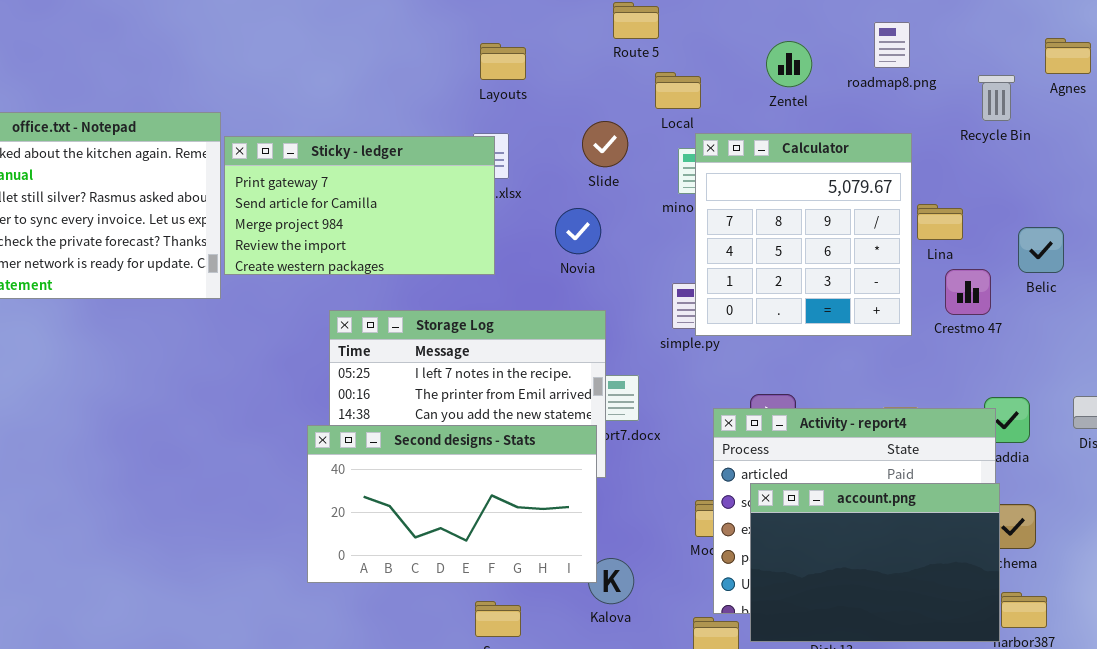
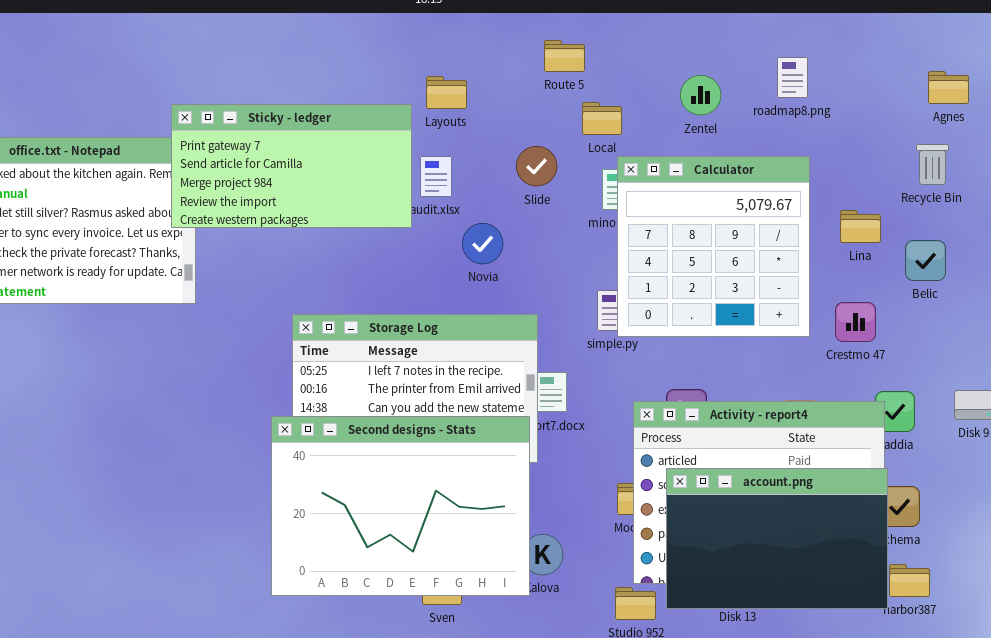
Recycle Bin: [978,75,1015,121] -> [916,144,949,185], moved
Sticky - ledger: [224,136,495,275] -> [171,104,412,228], moved
Lina: [917,204,963,240] -> [840,210,881,243], moved
Novia: [555,208,601,254] -> [462,223,503,264], moved
Crestmo 47: [945,269,991,315] -> [835,302,876,342], moved
Second designs - Stats: [307,425,597,583] -> [271,416,530,596], resized

